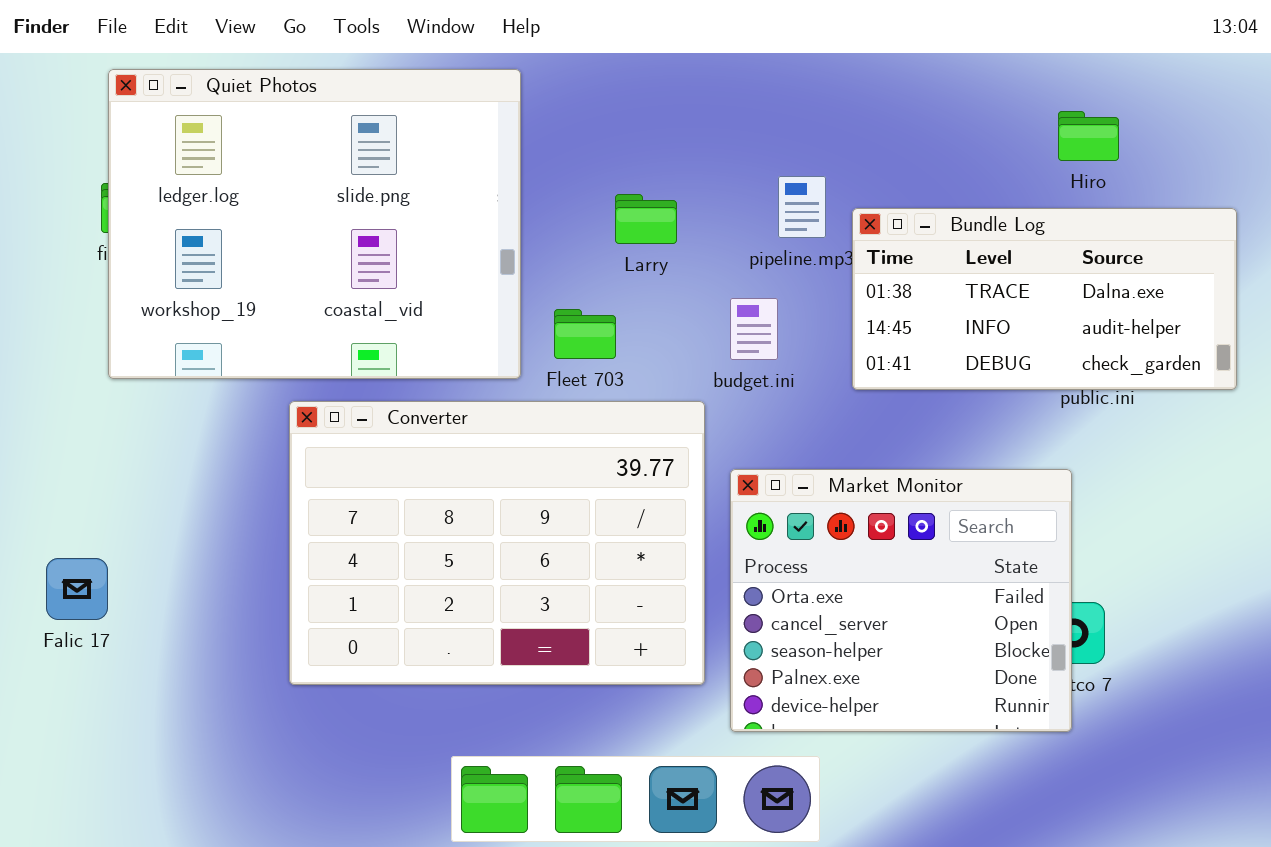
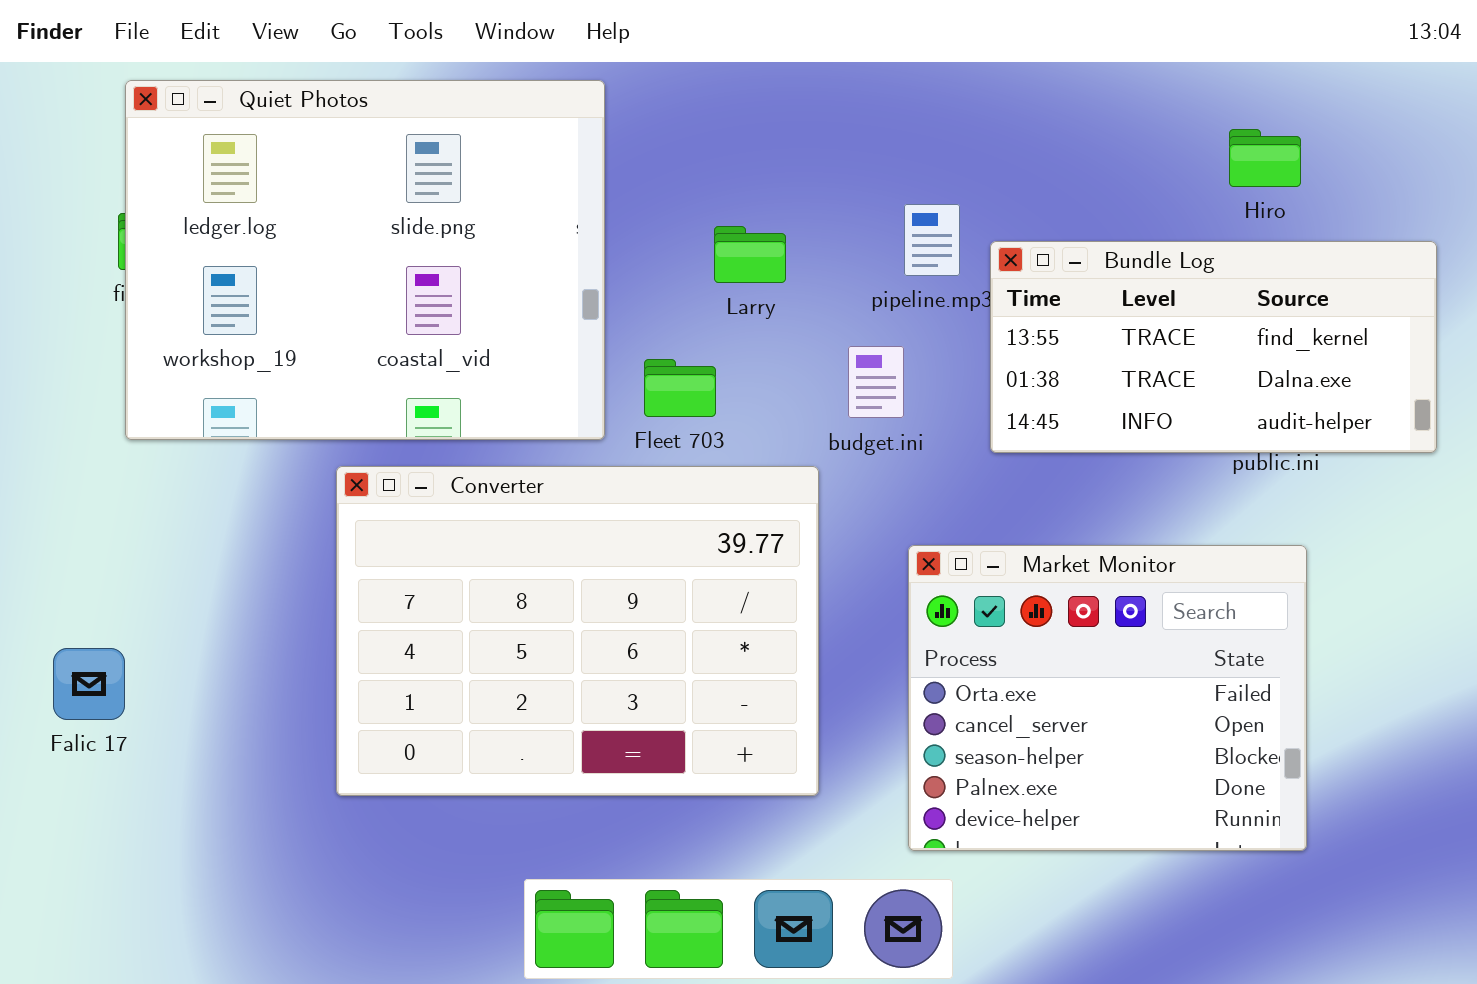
Bundle Log: [852,208,1237,390] -> [990,241,1437,453], scrolled up 1 row
Market Monitor: [730,469,1072,732] -> [908,545,1307,851], moved

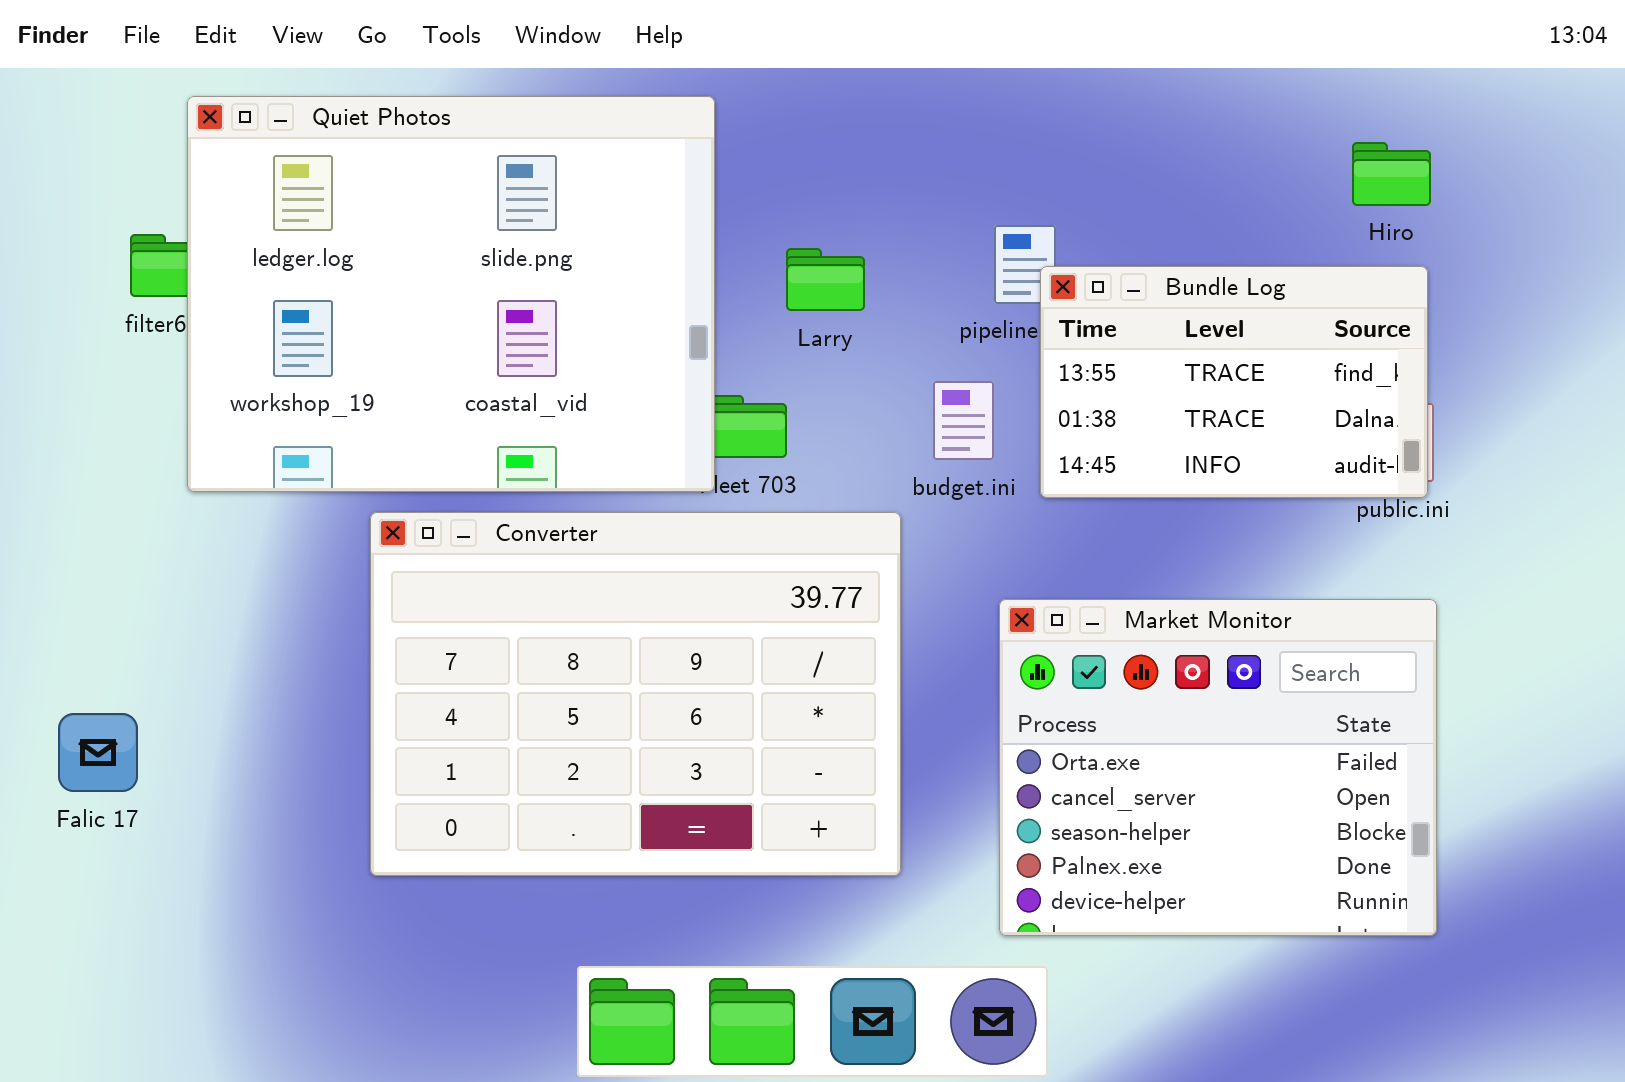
Quiet Photos: [125,80,605,440] -> [187,96,715,492], moved
Bundle Log: [990,241,1437,453] -> [1040,266,1428,498], moved, resized

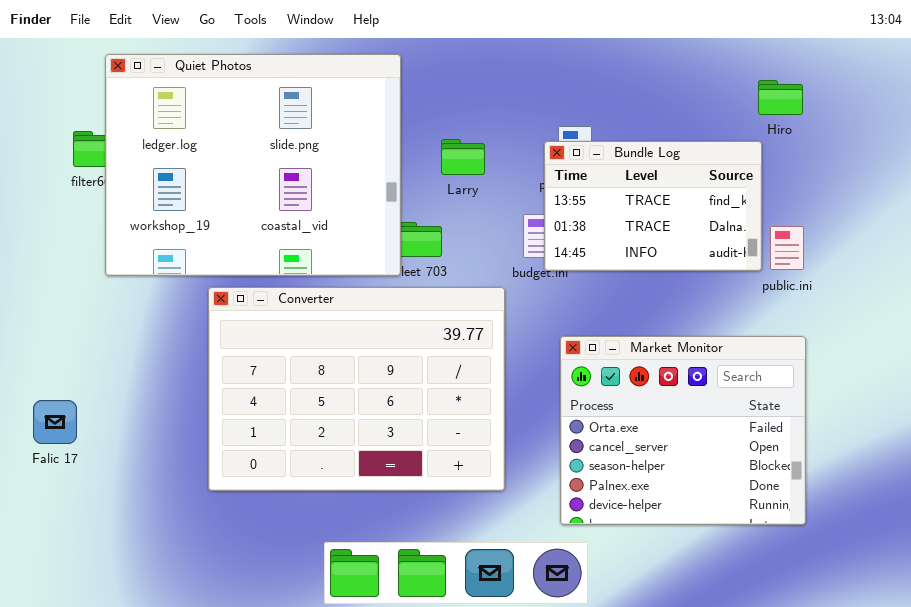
Bundle Log: [1040,266,1428,498] -> [544,141,762,271], moved

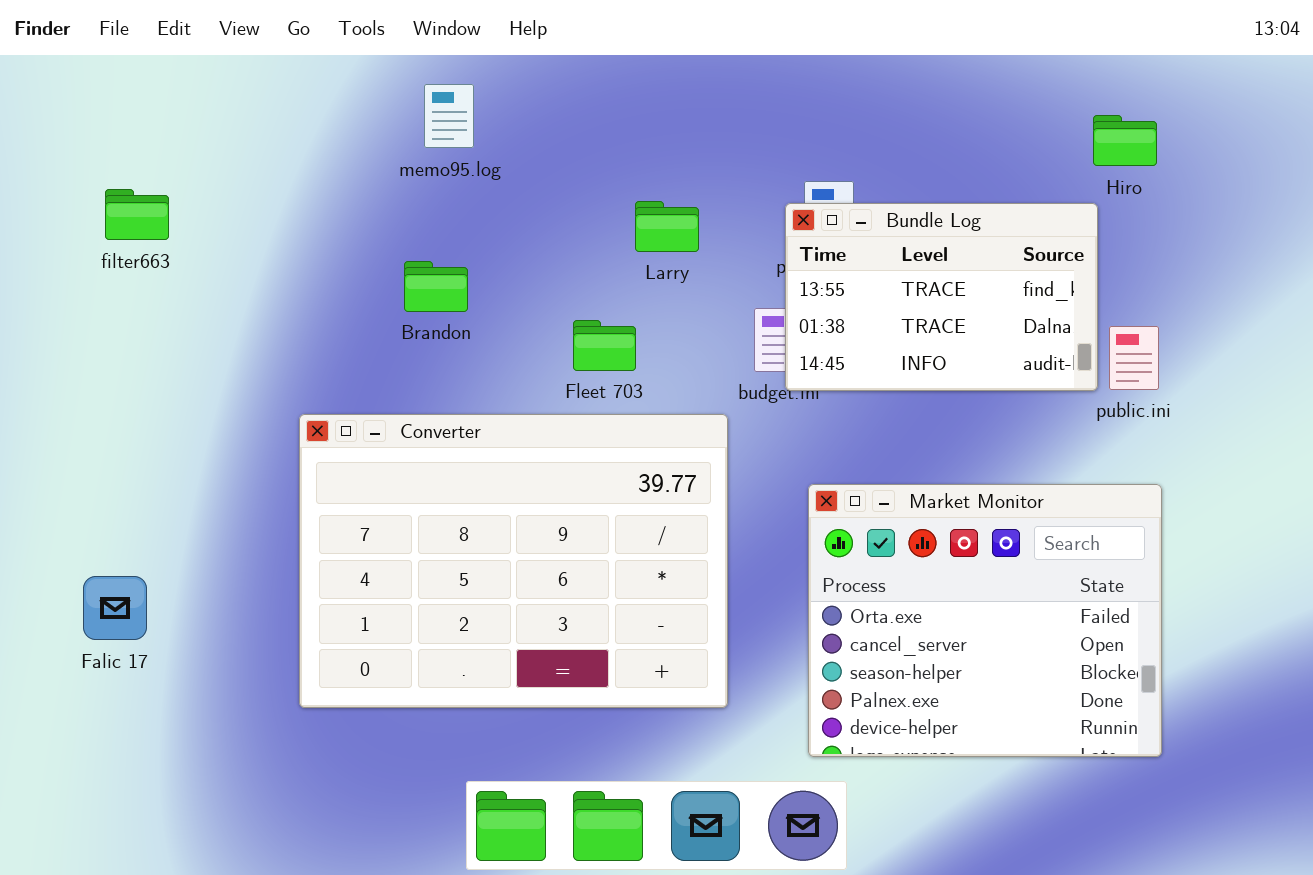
Quiet Photos: [105,54,401,276] -> none, closed
Falic 17: [33,400,77,444] -> [83,576,147,640], moved

